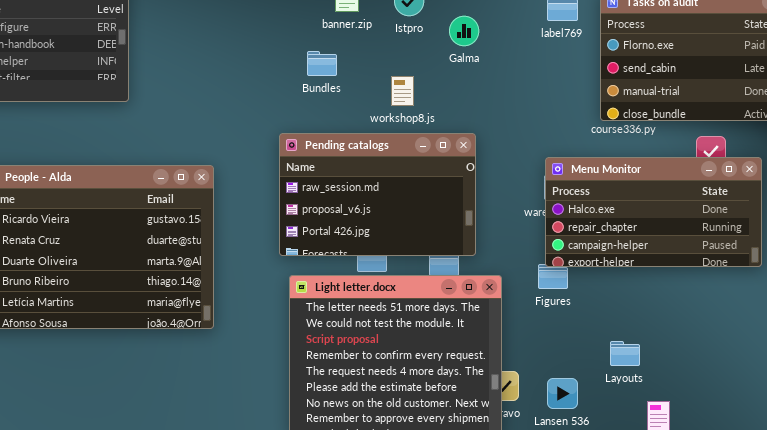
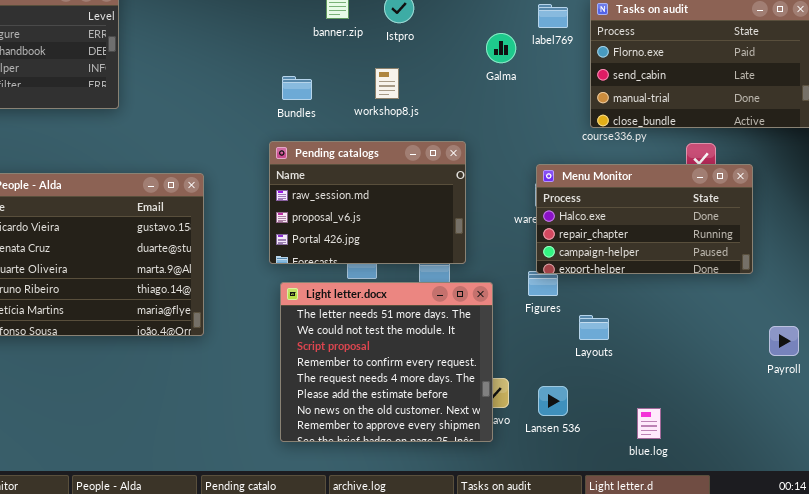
Galma: [449,16,479,46] -> [486,33,516,63], moved
Bundles: [307,51,337,76] -> [282,76,312,100], moved
workshop8.js: [391,76,414,106] -> [375,68,399,99], moved
Layouts: [610,341,640,366] -> [579,315,609,340], moved

